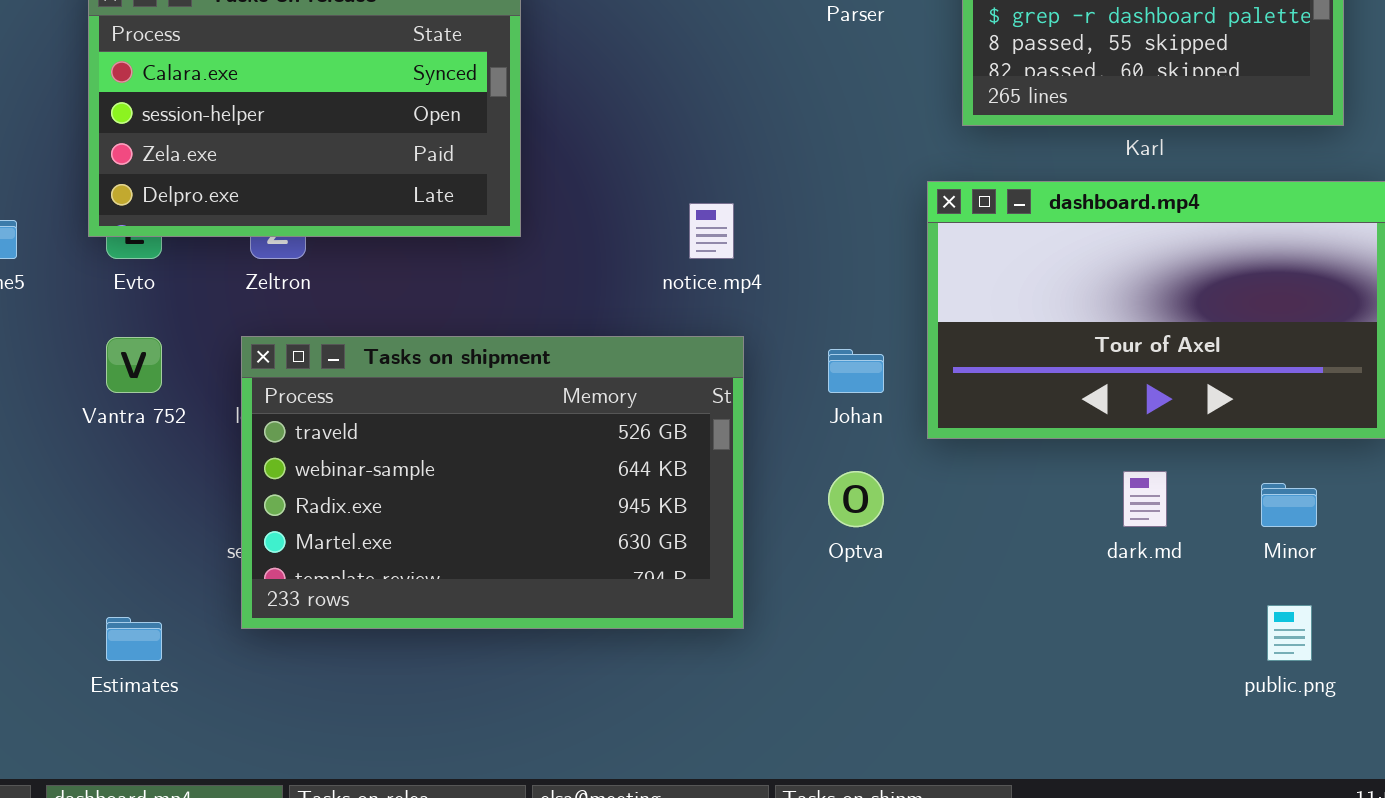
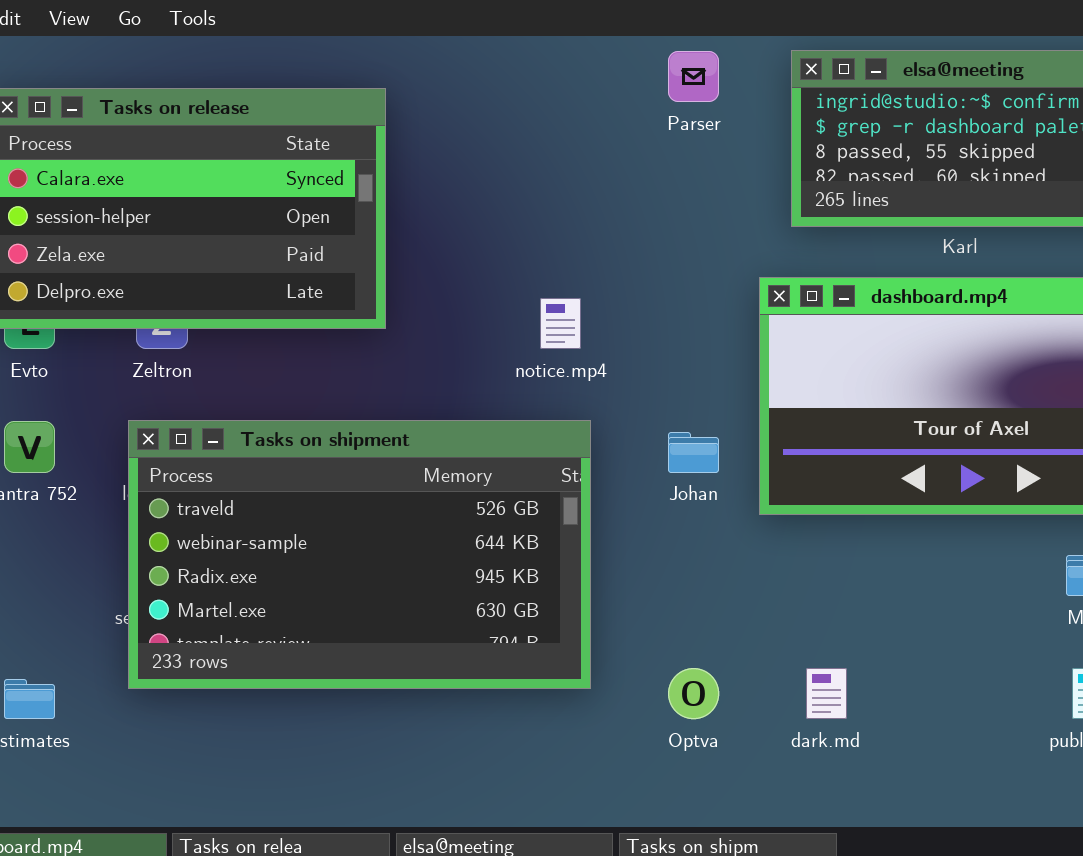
Optva: [828,471,884,527] -> [668,668,719,719], moved
dark.md: [1123,471,1167,527] -> [806,668,847,719], moved

